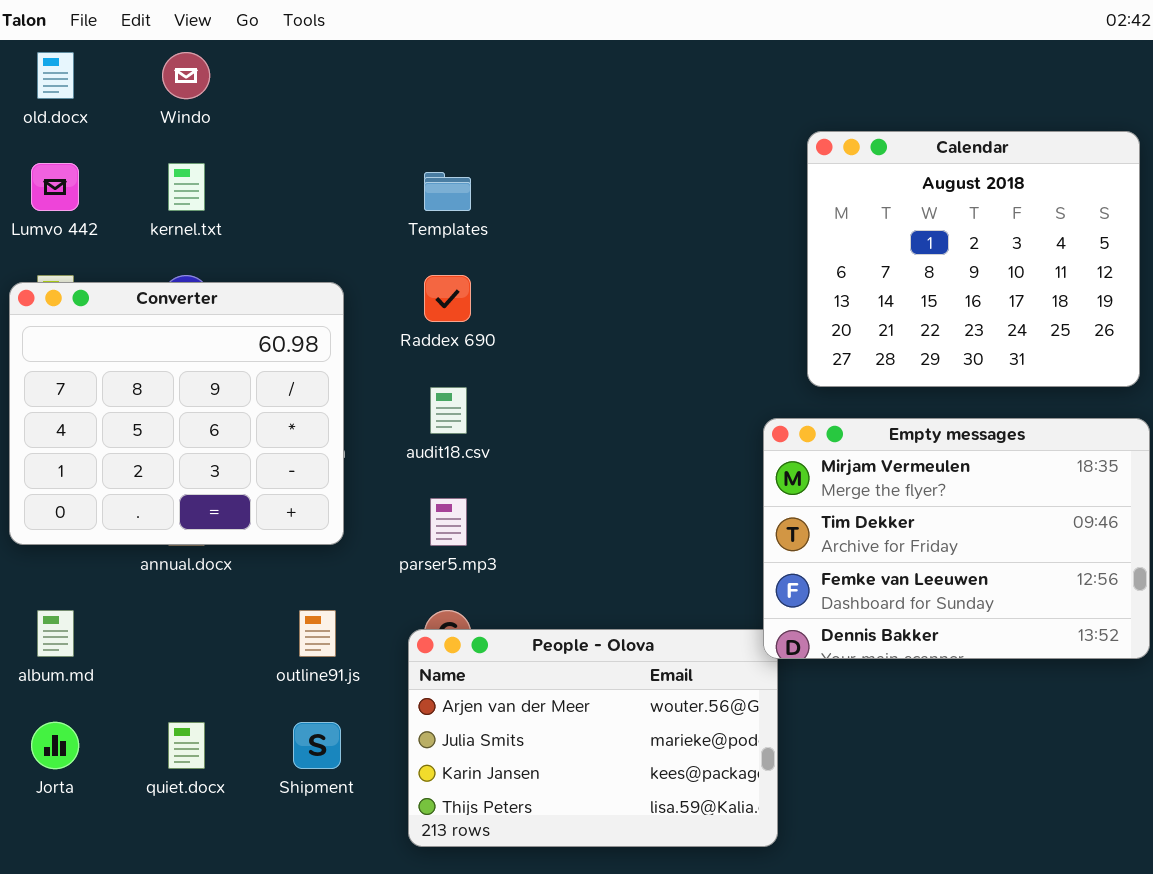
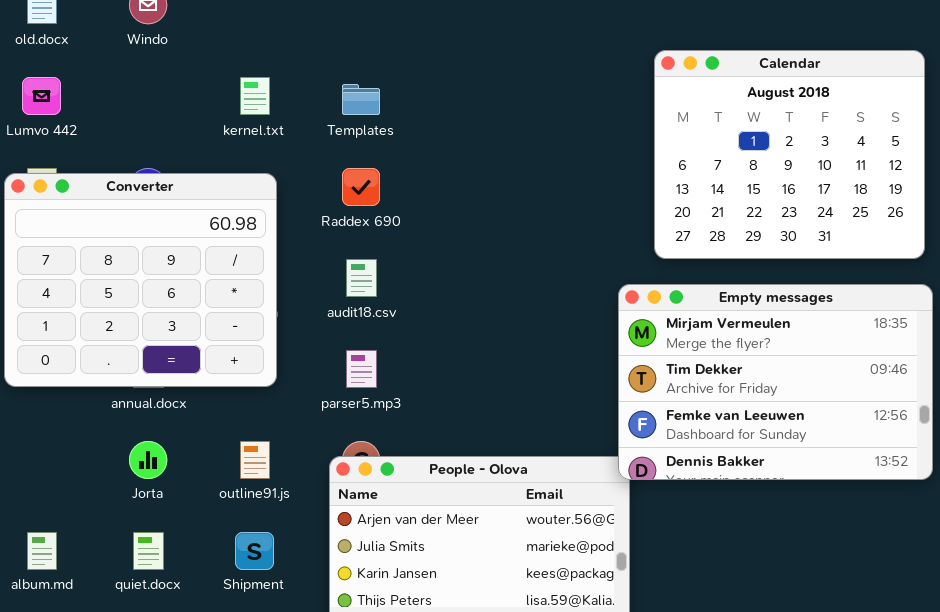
kernel.txt: [168,163,205,211] -> [240,77,270,115], moved
album.md: [37,610,74,657] -> [27,532,57,570], moved
Jorta: [31,722,79,769] -> [129,441,167,479], moved

